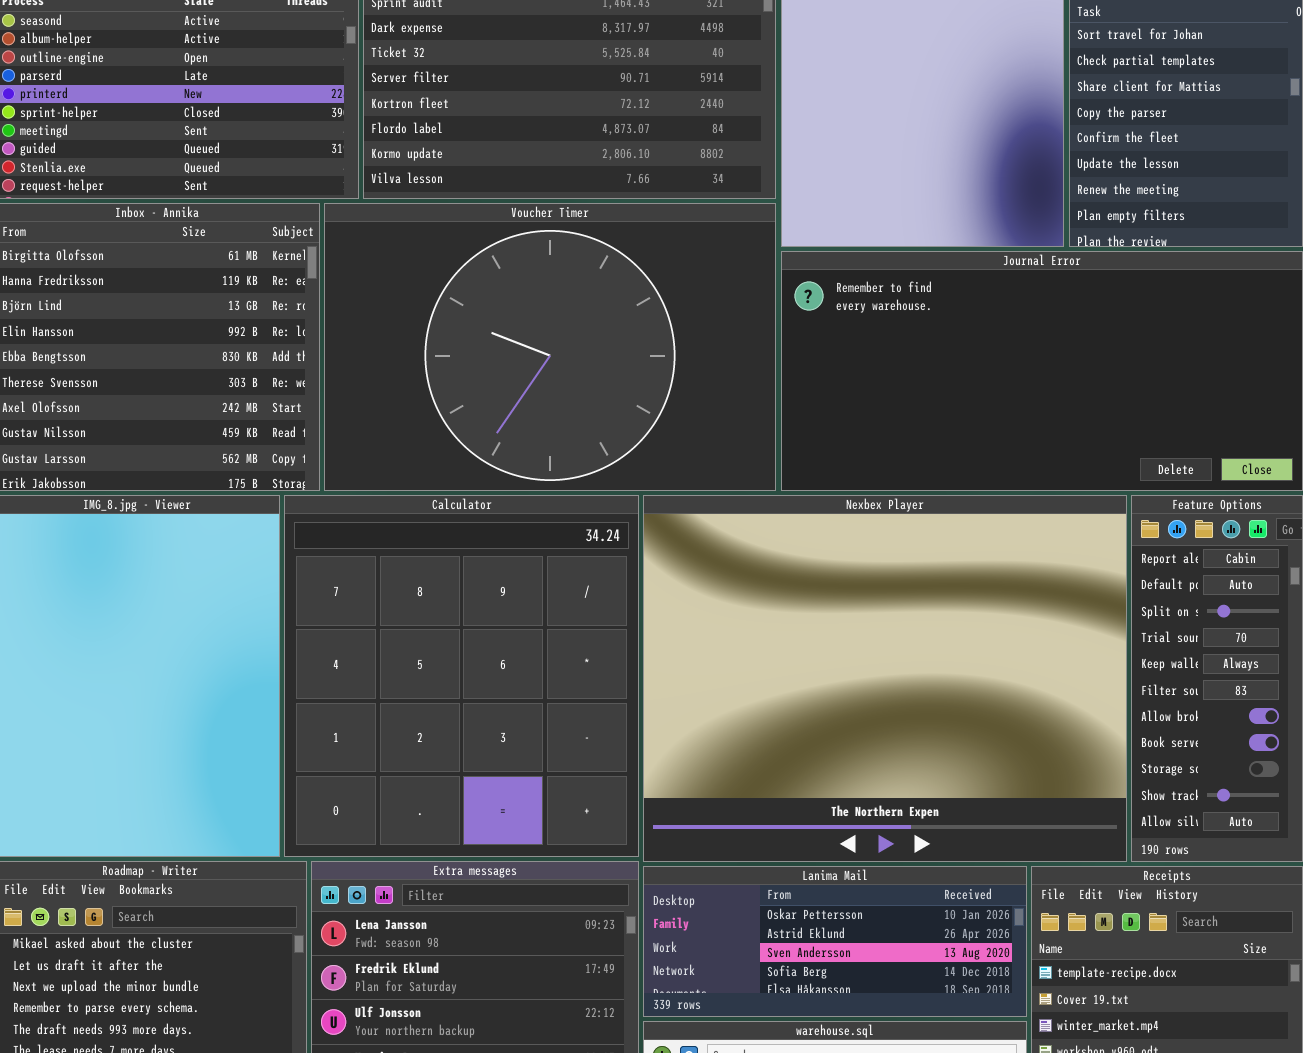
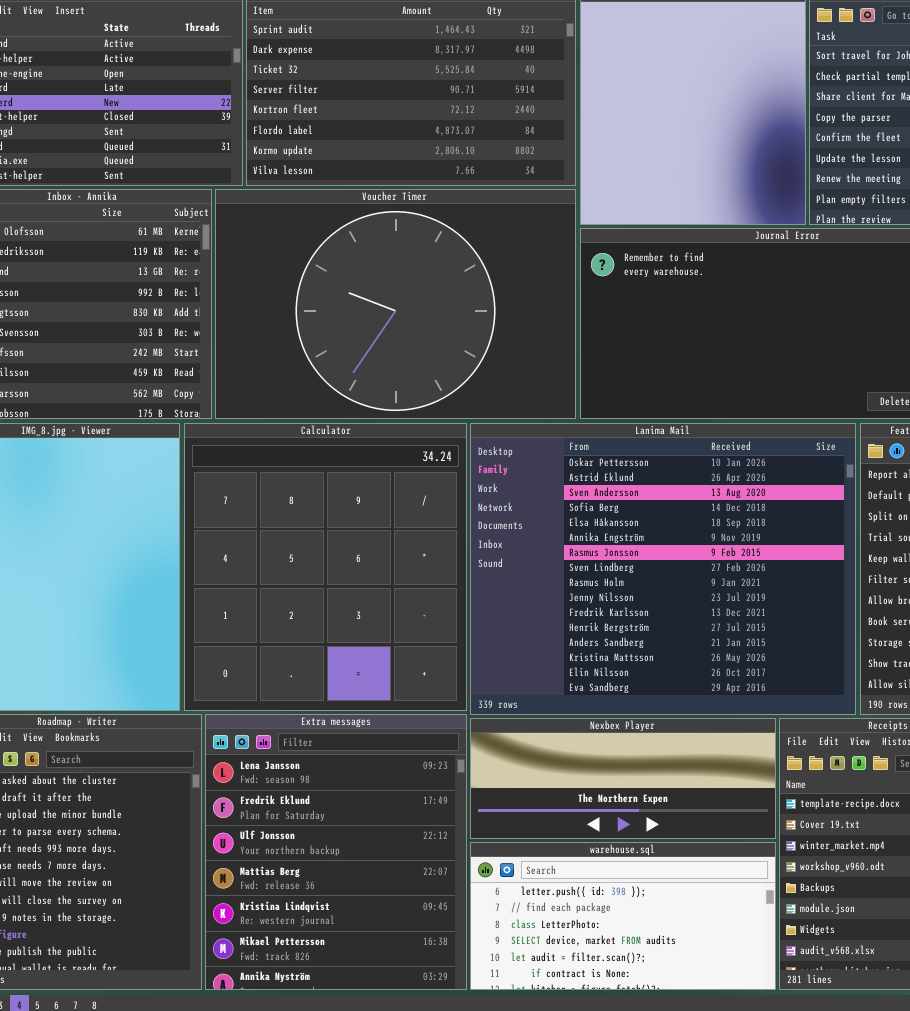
Nexbex Player: [643,495,1127,862] -> [470,718,776,839], moved, resized
Lanima Mail: [643,866,1027,1017] -> [470,423,856,715], moved, resized

